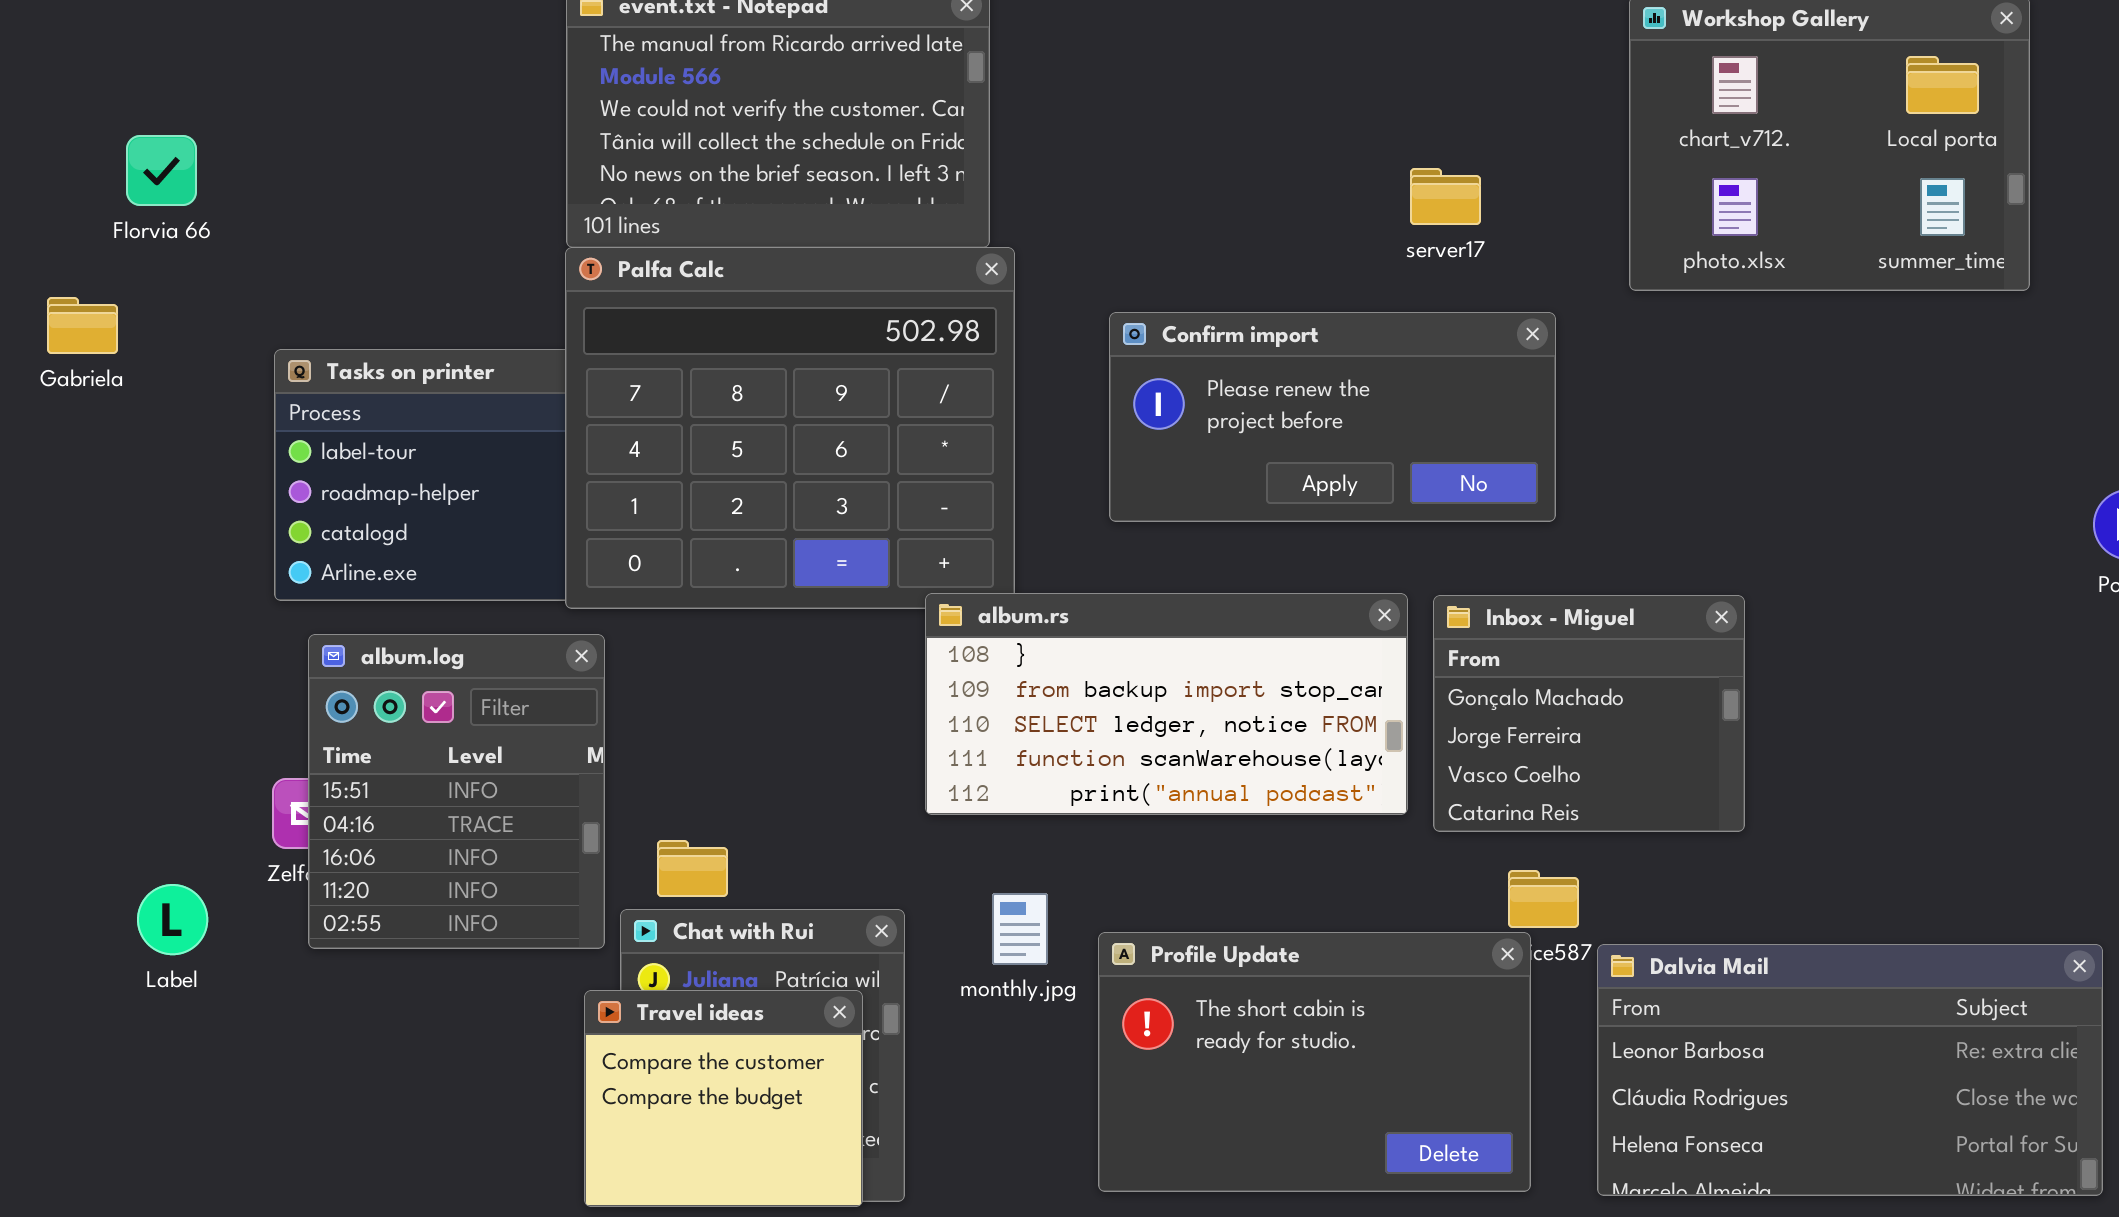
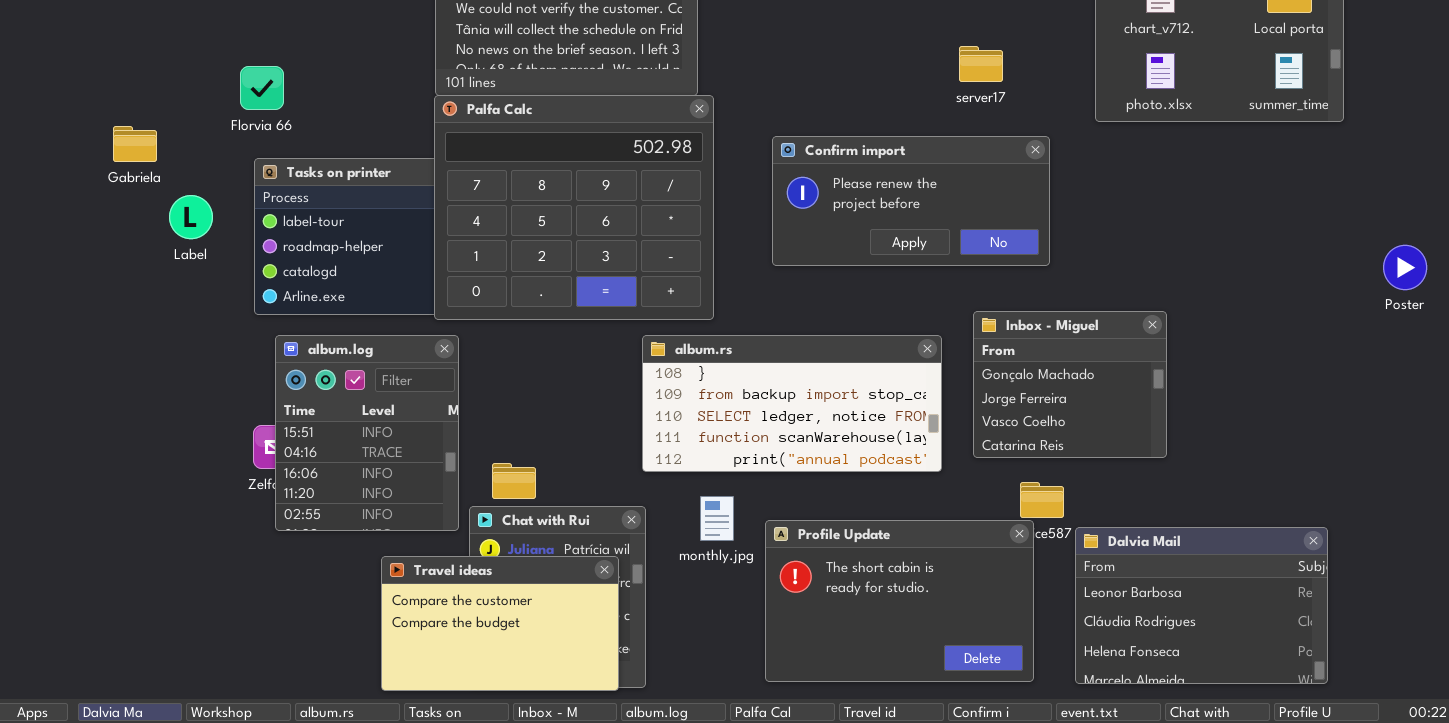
Florvia 66: [126,135,197,206] -> [240,66,284,110], moved
album.rs: [925,593,1408,815] -> [642,335,942,472], moved
Label: [137,884,208,955] -> [169,195,213,239], moved
Dalvia Mail: [1597,944,2103,1196] -> [1075,527,1328,684], resized
Travel ideas: [584,990,863,1207] -> [381,556,619,691], resized

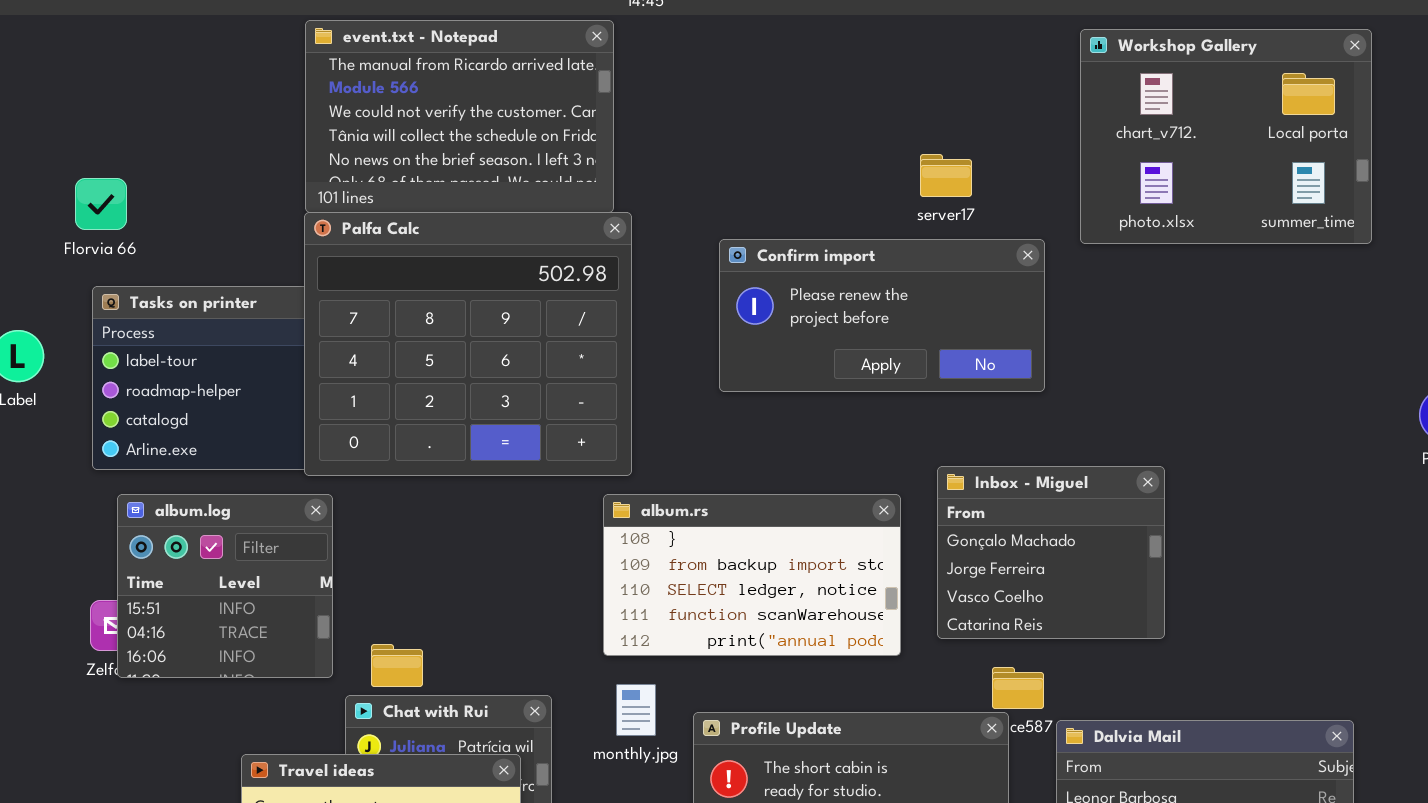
Confirm import: [772,136,1050,266] -> [719,239,1045,392], moved
album.log: [275,335,459,531] -> [117,494,333,678], resized
album.rs: [642,335,942,472] -> [603,494,901,656], resized

